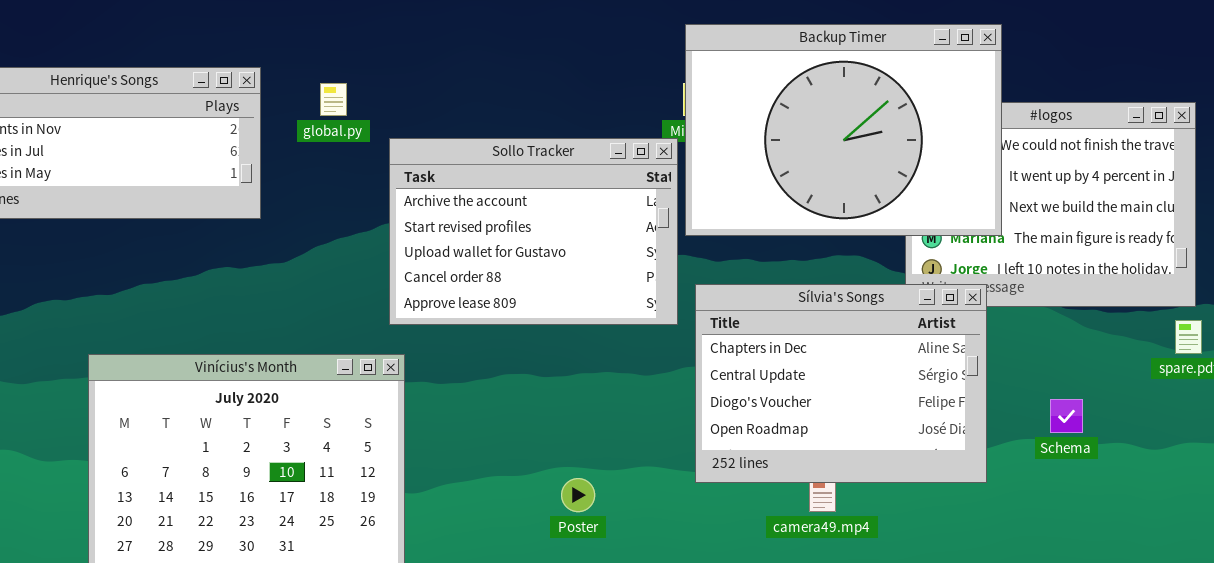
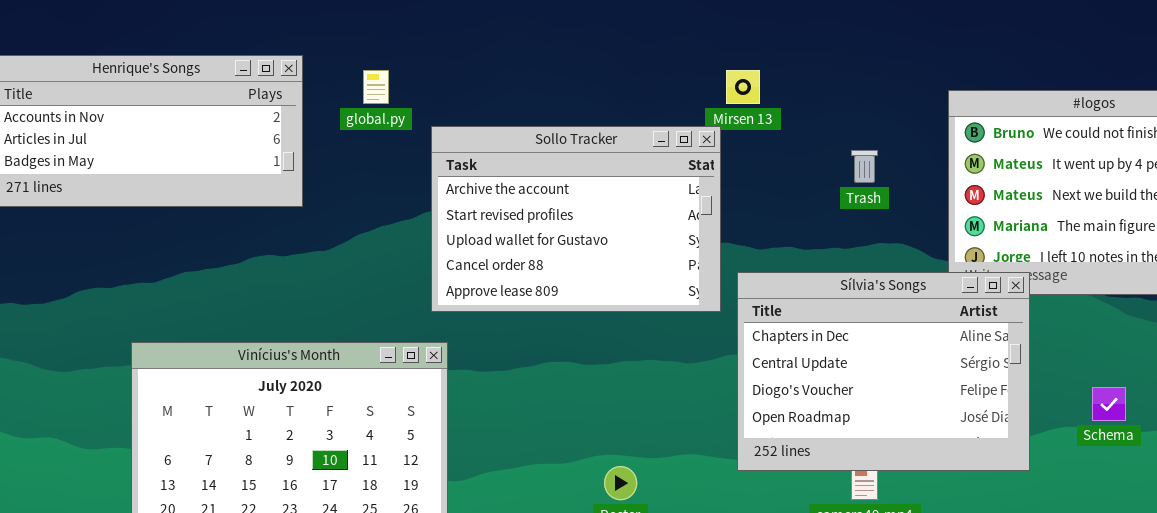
Backup Timer: [685,24,1002,236] -> none, closed

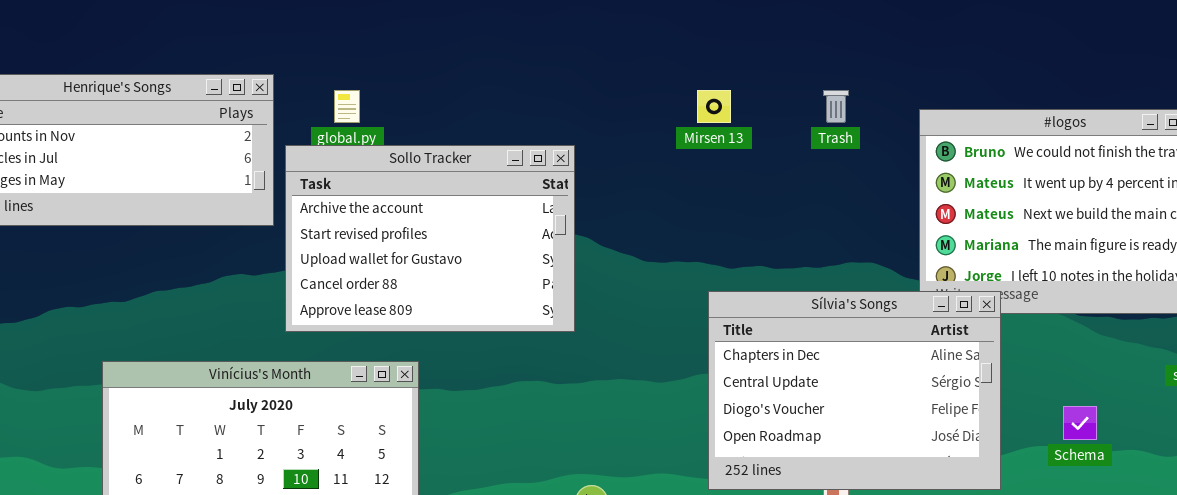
Sollo Tracker: [431,126,721,312] -> [285,145,575,332], moved
Trash: [851,150,878,183] -> [823,90,849,123], moved

